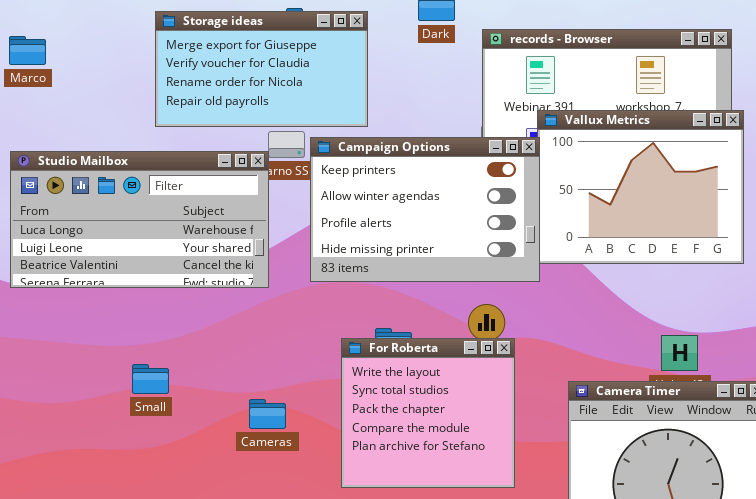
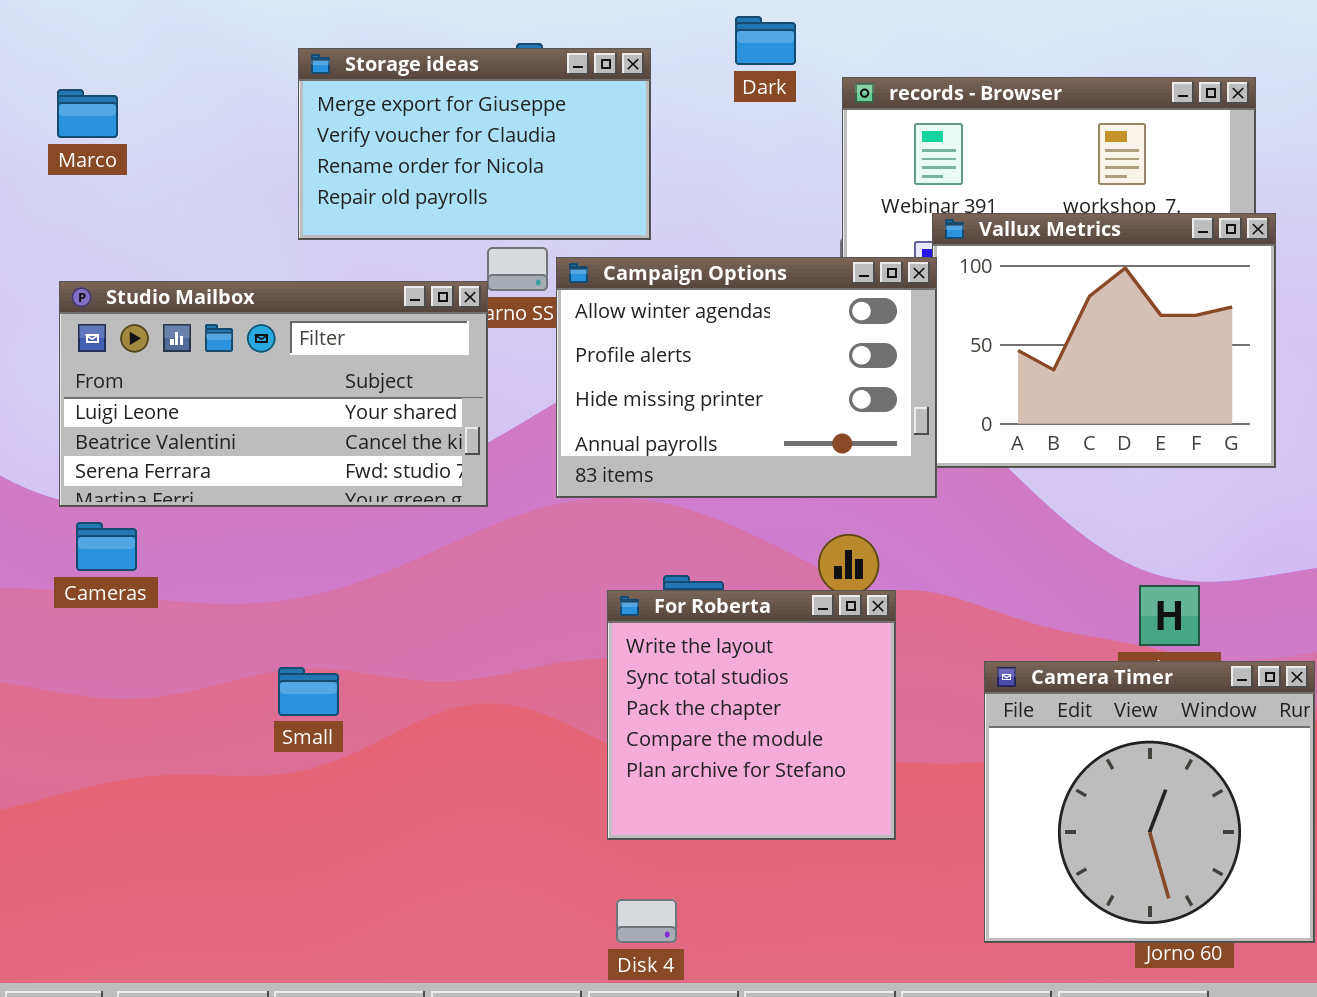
Campaign Options: [310,137,540,282] -> [556,257,937,498], scrolled down 1 row
Studio Mailbox: [10,151,269,288] -> [59,281,488,507], scrolled down 1 row
Small: [132,364,169,394] -> [278,667,339,716], moved
Cameras: [249,399,286,429] -> [76,522,137,571], moved

